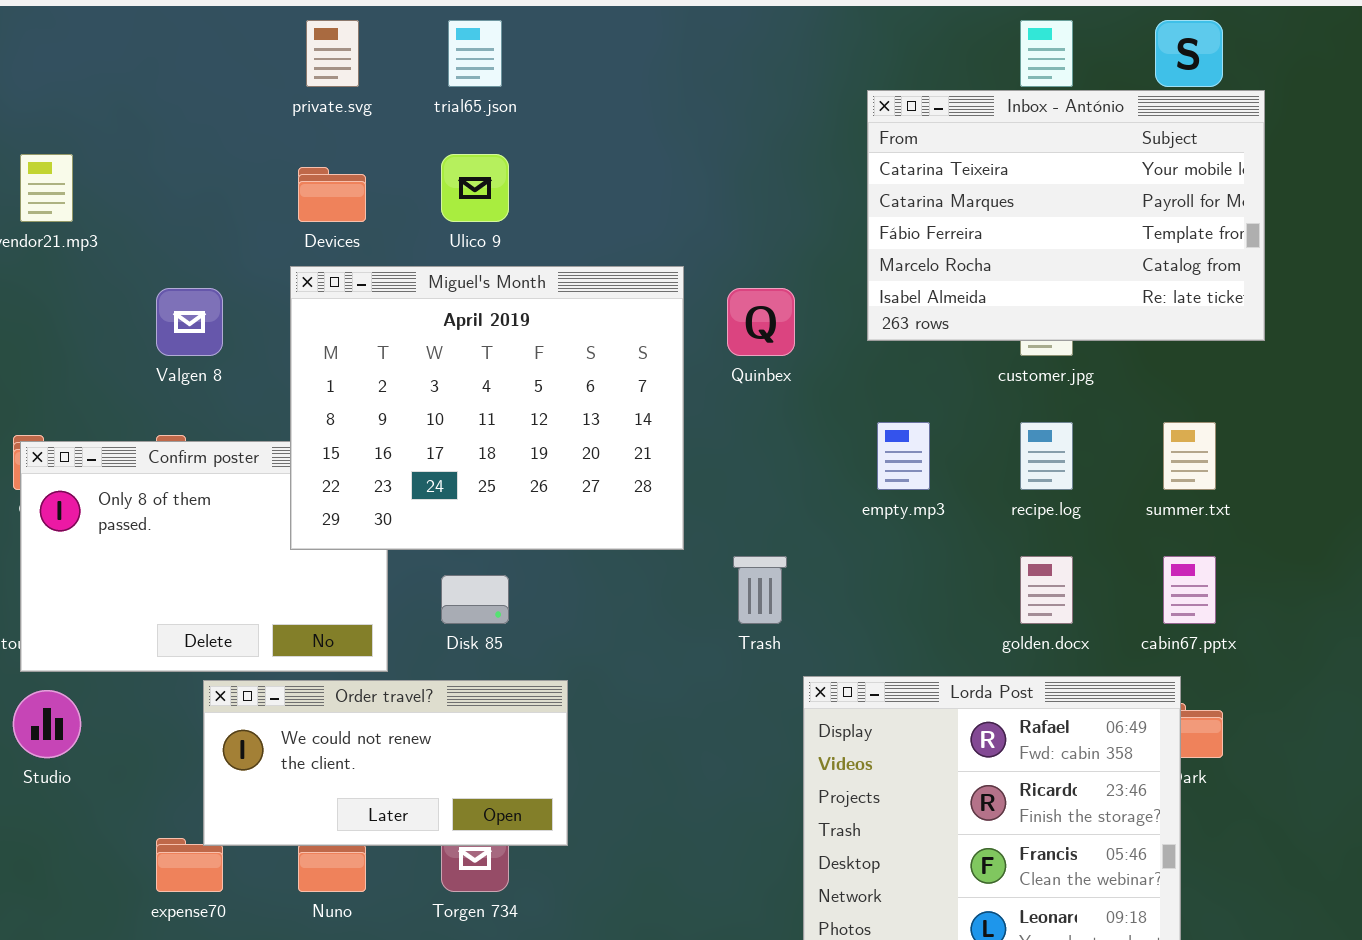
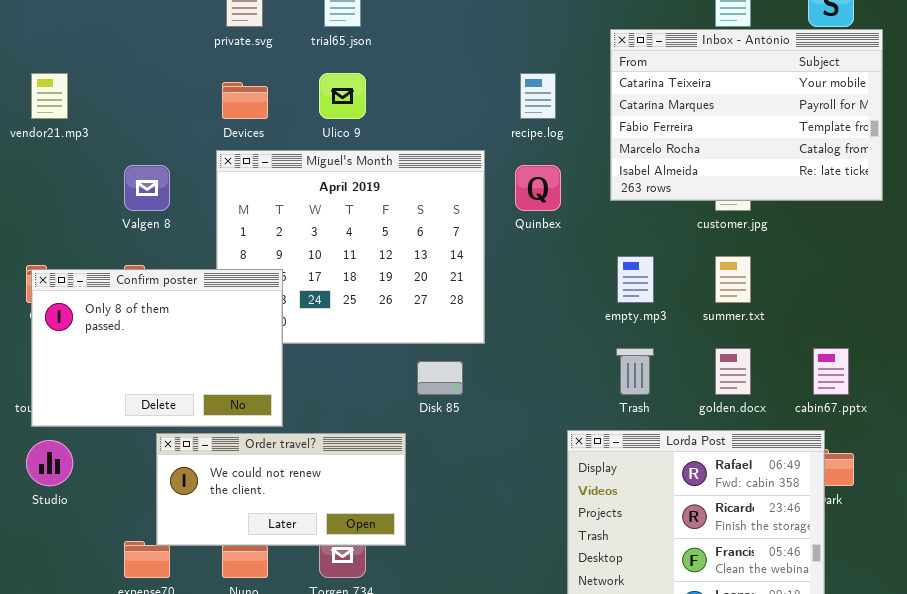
recipe.log: [1020,422,1073,490] -> [520,73,556,119], moved
summer.txt: [1163,422,1216,490] -> [715,256,751,303], moved
Confirm poster: [20,441,388,672] -> [31,269,283,427], raised
Trash: [733,556,787,624] -> [616,348,654,395], moved
Disk 85: [441,575,509,624] -> [417,361,463,395], moved

